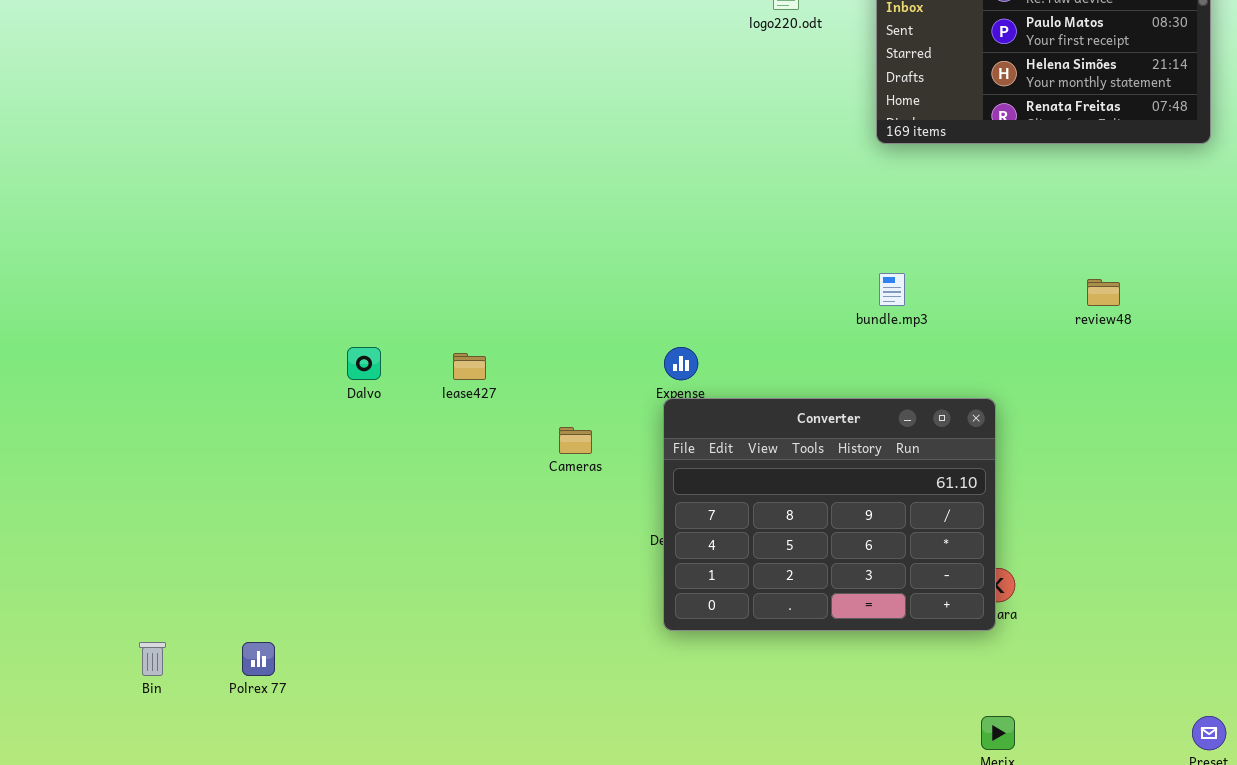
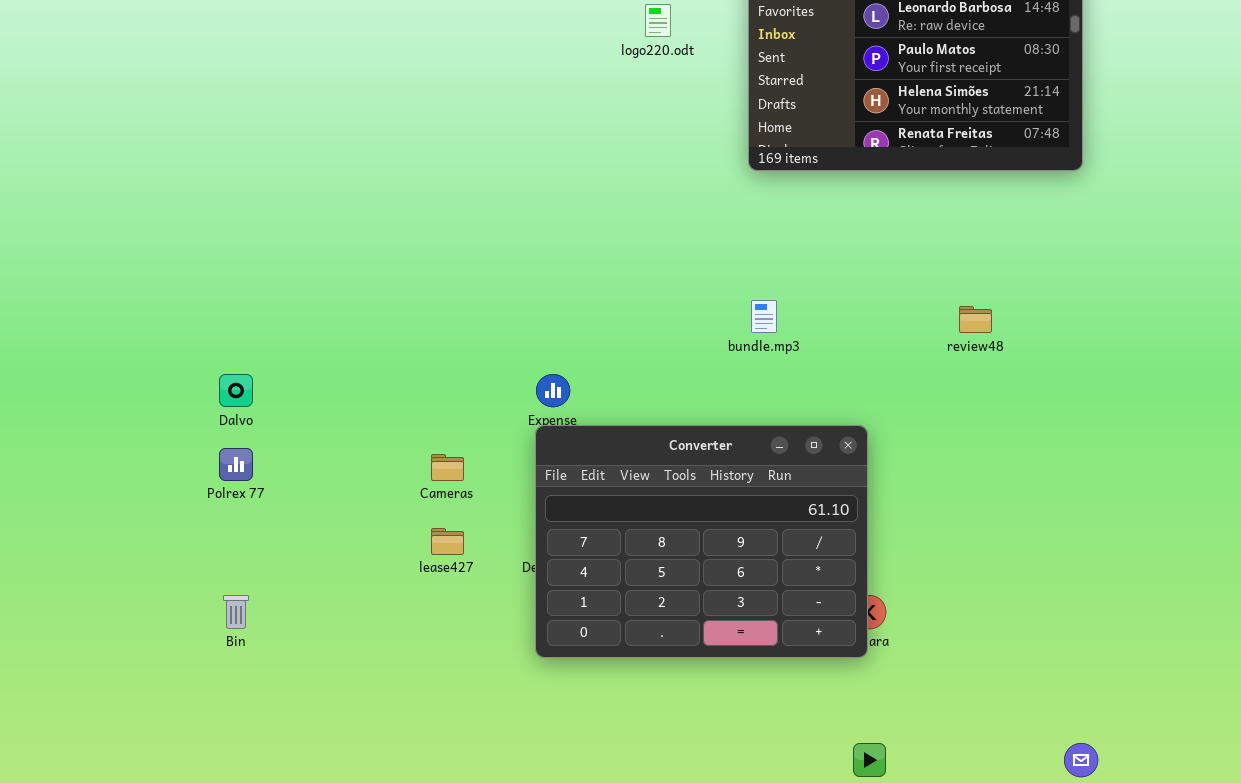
lease427: [453,353,486,380] -> [431,528,464,555], moved
Bin: [139,642,166,676] -> [223,595,249,629], moved
Polrex 77: [242,642,275,676] -> [219,448,253,481], moved

